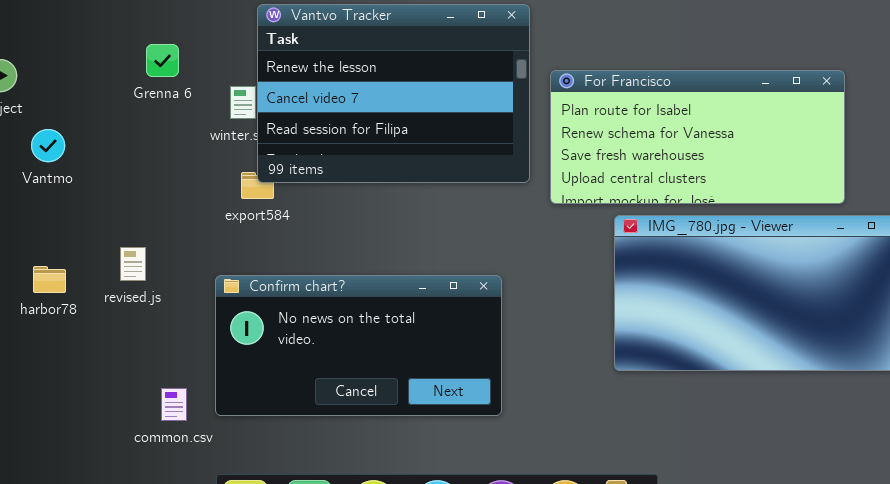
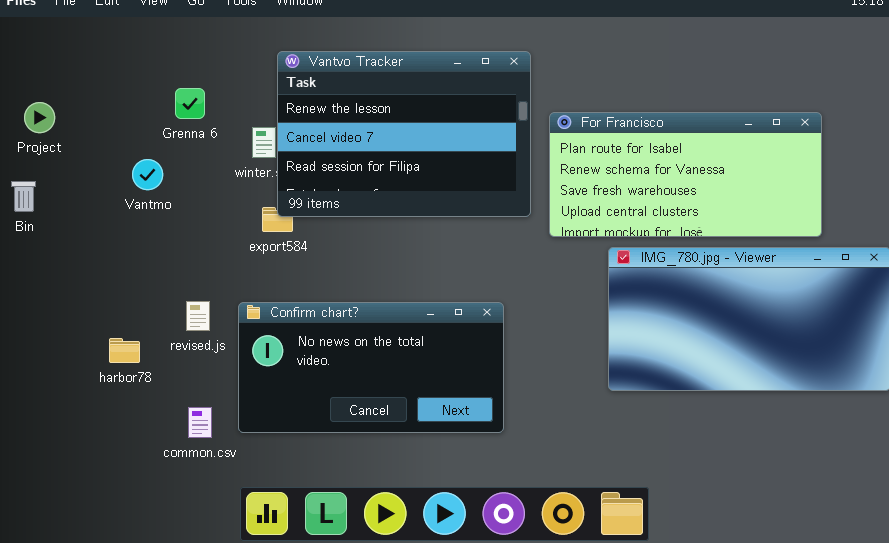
Vantmo: [31,129,65,162] -> [132,159,163,190], moved
revised.js: [120,247,146,281] -> [186,301,210,331], moved
harbor78: [33,266,66,293] -> [109,338,140,363], moved

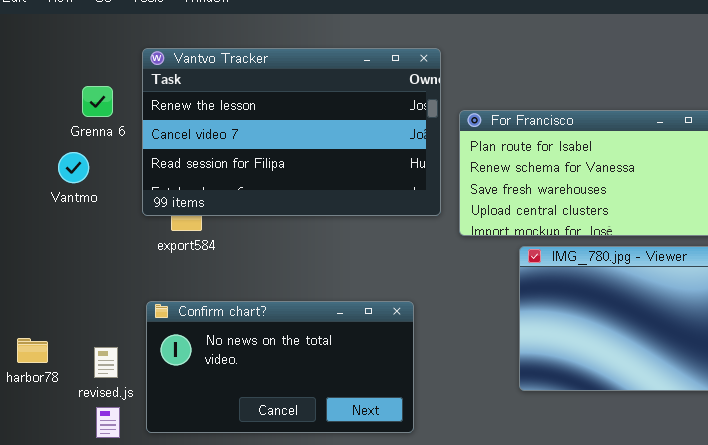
Vantvo Tracker: [277,51,531,217] -> [142,48,441,216], resized
Vantmo: [132,159,163,190] -> [58,152,89,183], moved
revised.js: [186,301,210,331] -> [94,347,118,378], moved

